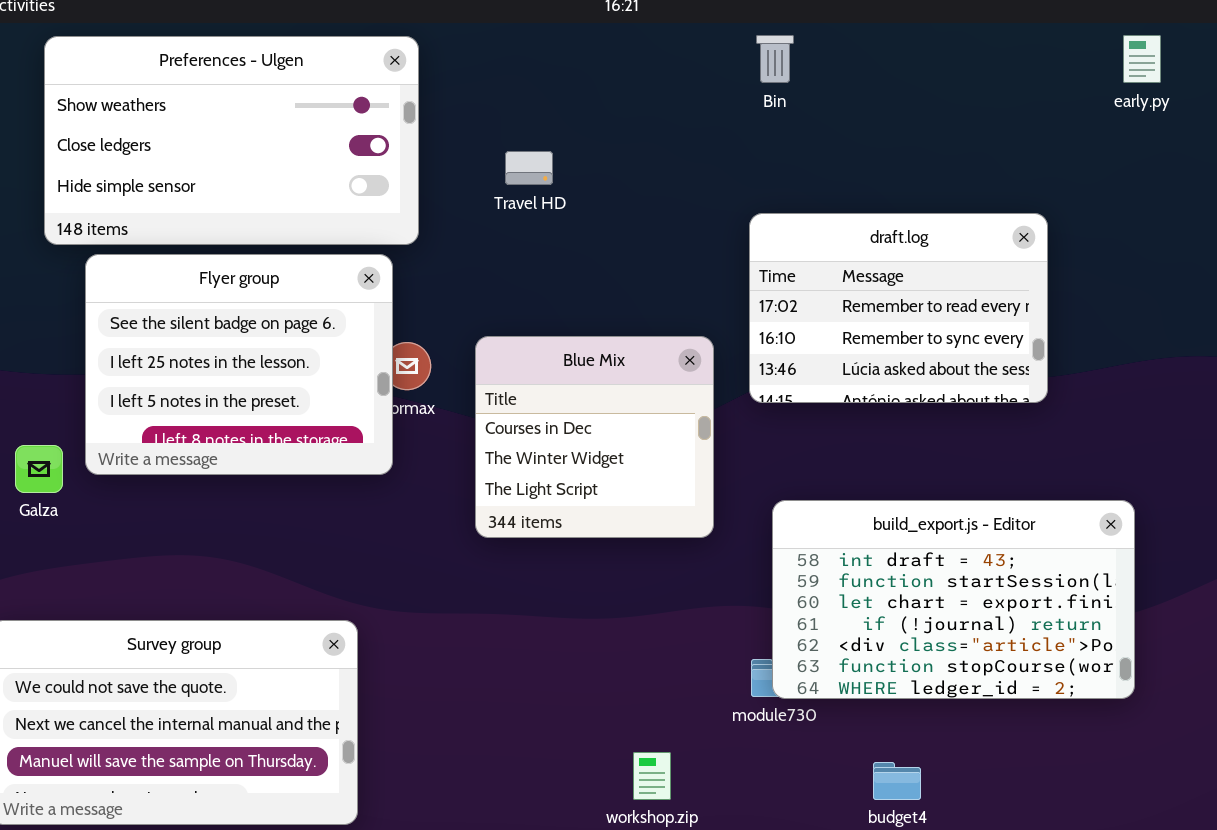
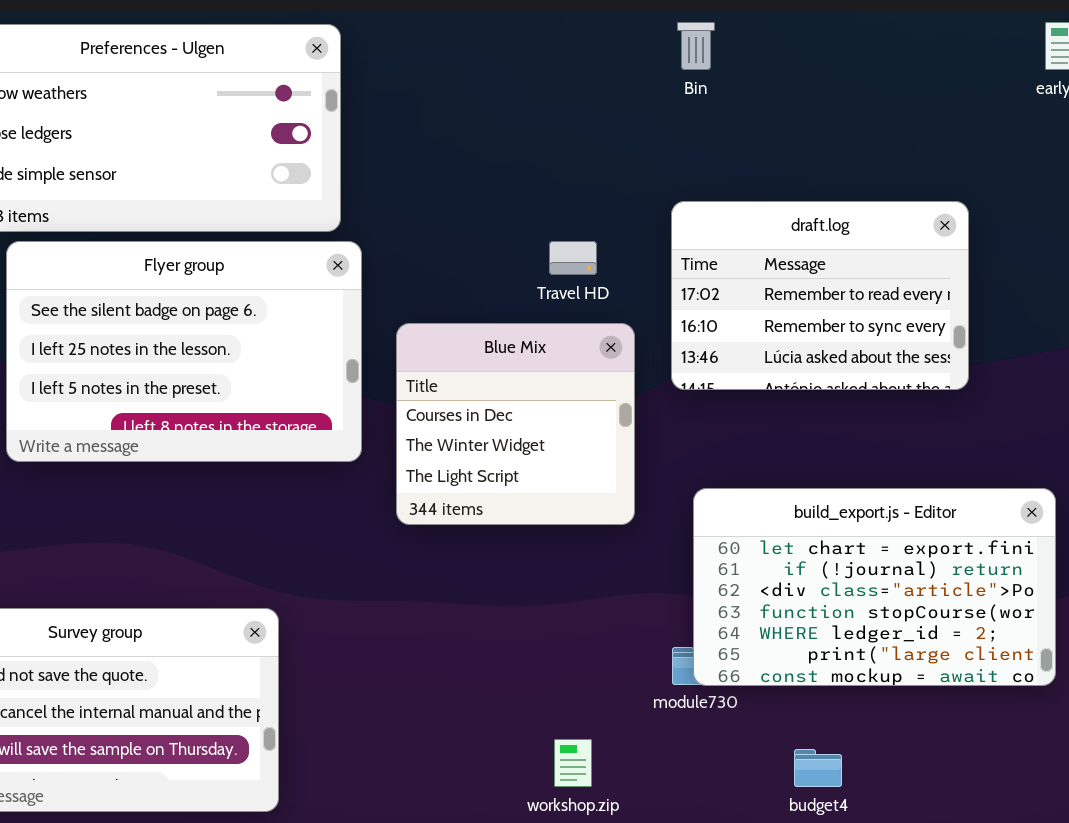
Travel HD: [505,151,553,185] -> [549,241,597,275], moved
Flyer group: [85,254,393,475] -> [6,241,362,462], resized
build_export.js - Editor: [772,500,1135,699] -> [693,488,1056,686], scrolled down 2 rows

